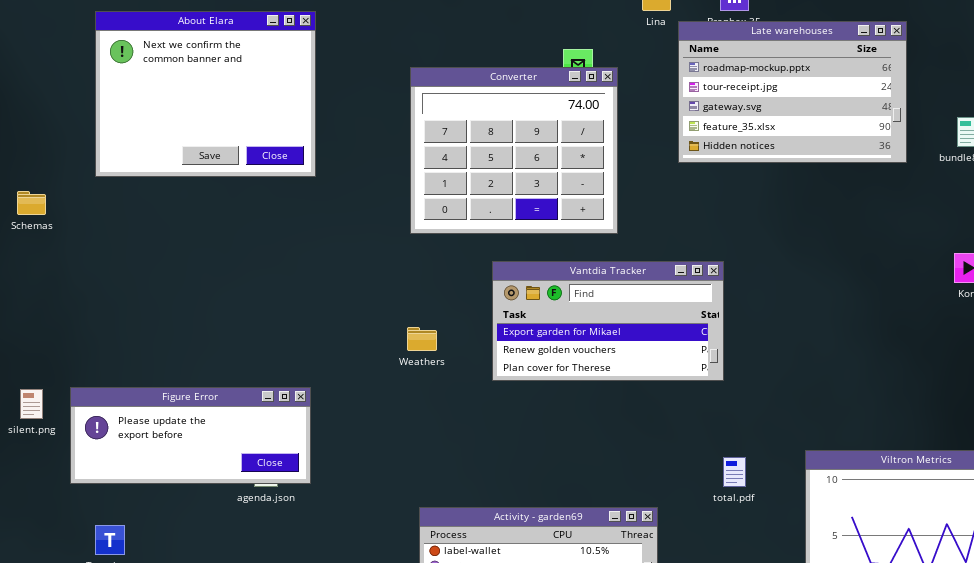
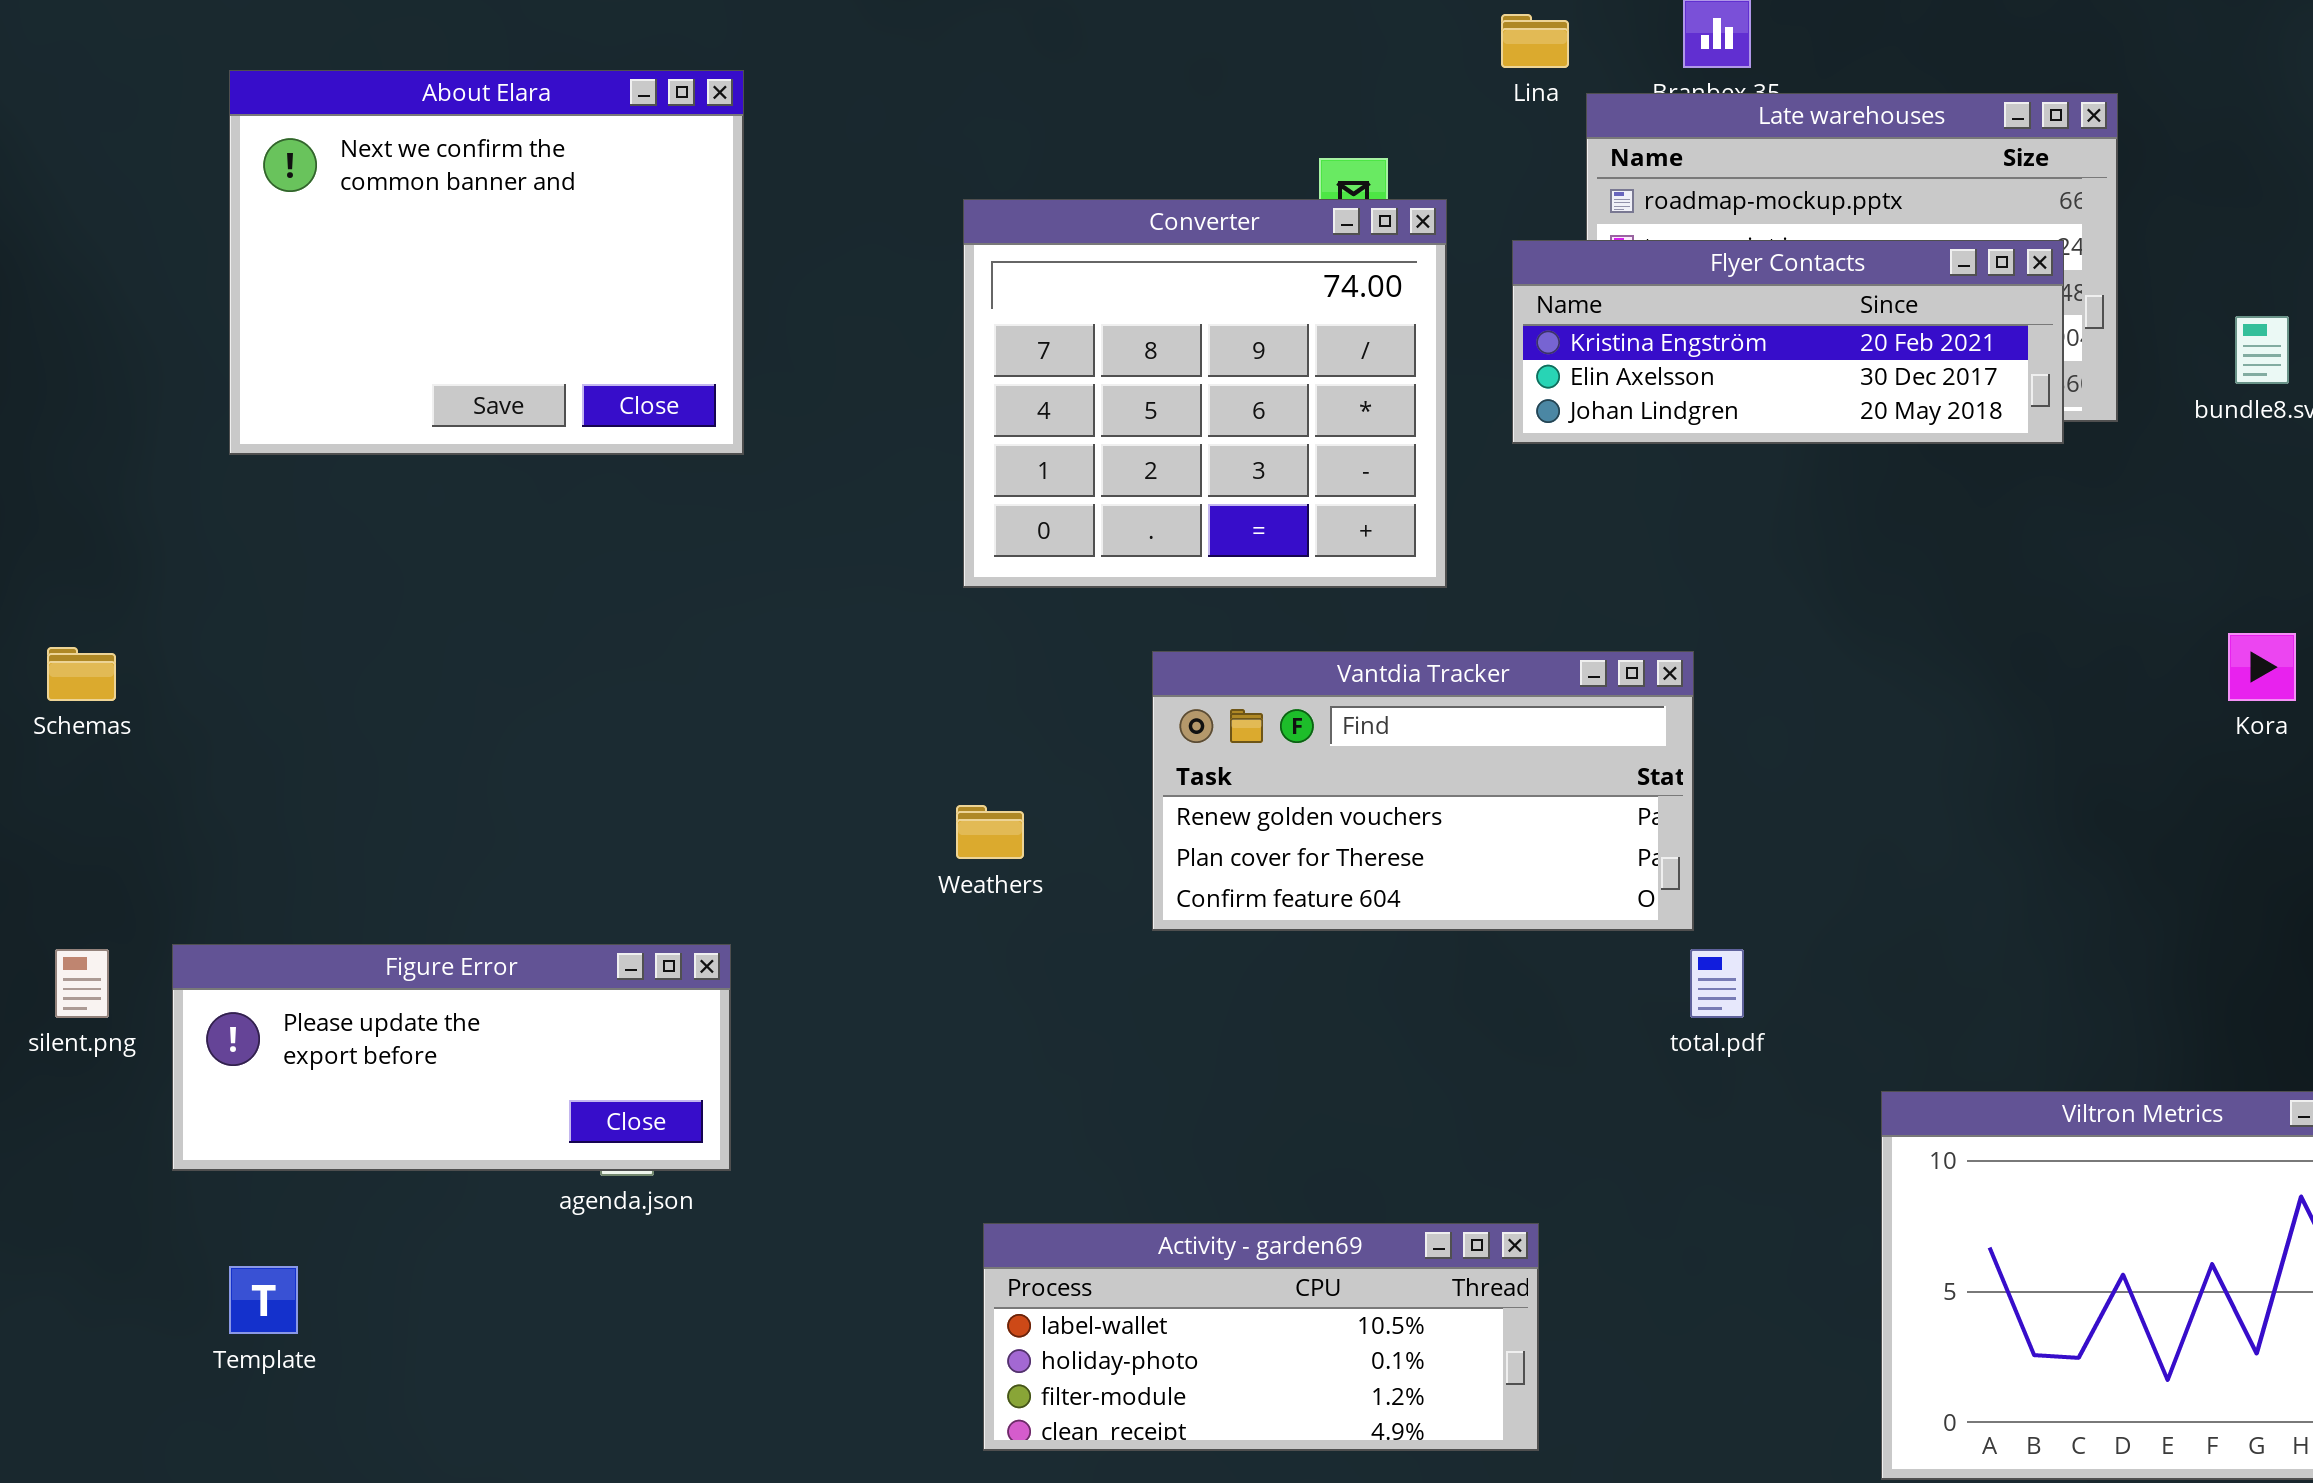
Flyer Contacts: none -> [1512,240,2064,444], opened
Schemas: [17,191,46,215] -> [47,647,116,701], moved
Vantdia Tracker: [492,261,724,381] -> [1152,651,1694,931], scrolled down 1 row
total.pdf: [723,457,746,487] -> [1690,949,1744,1018], moved

